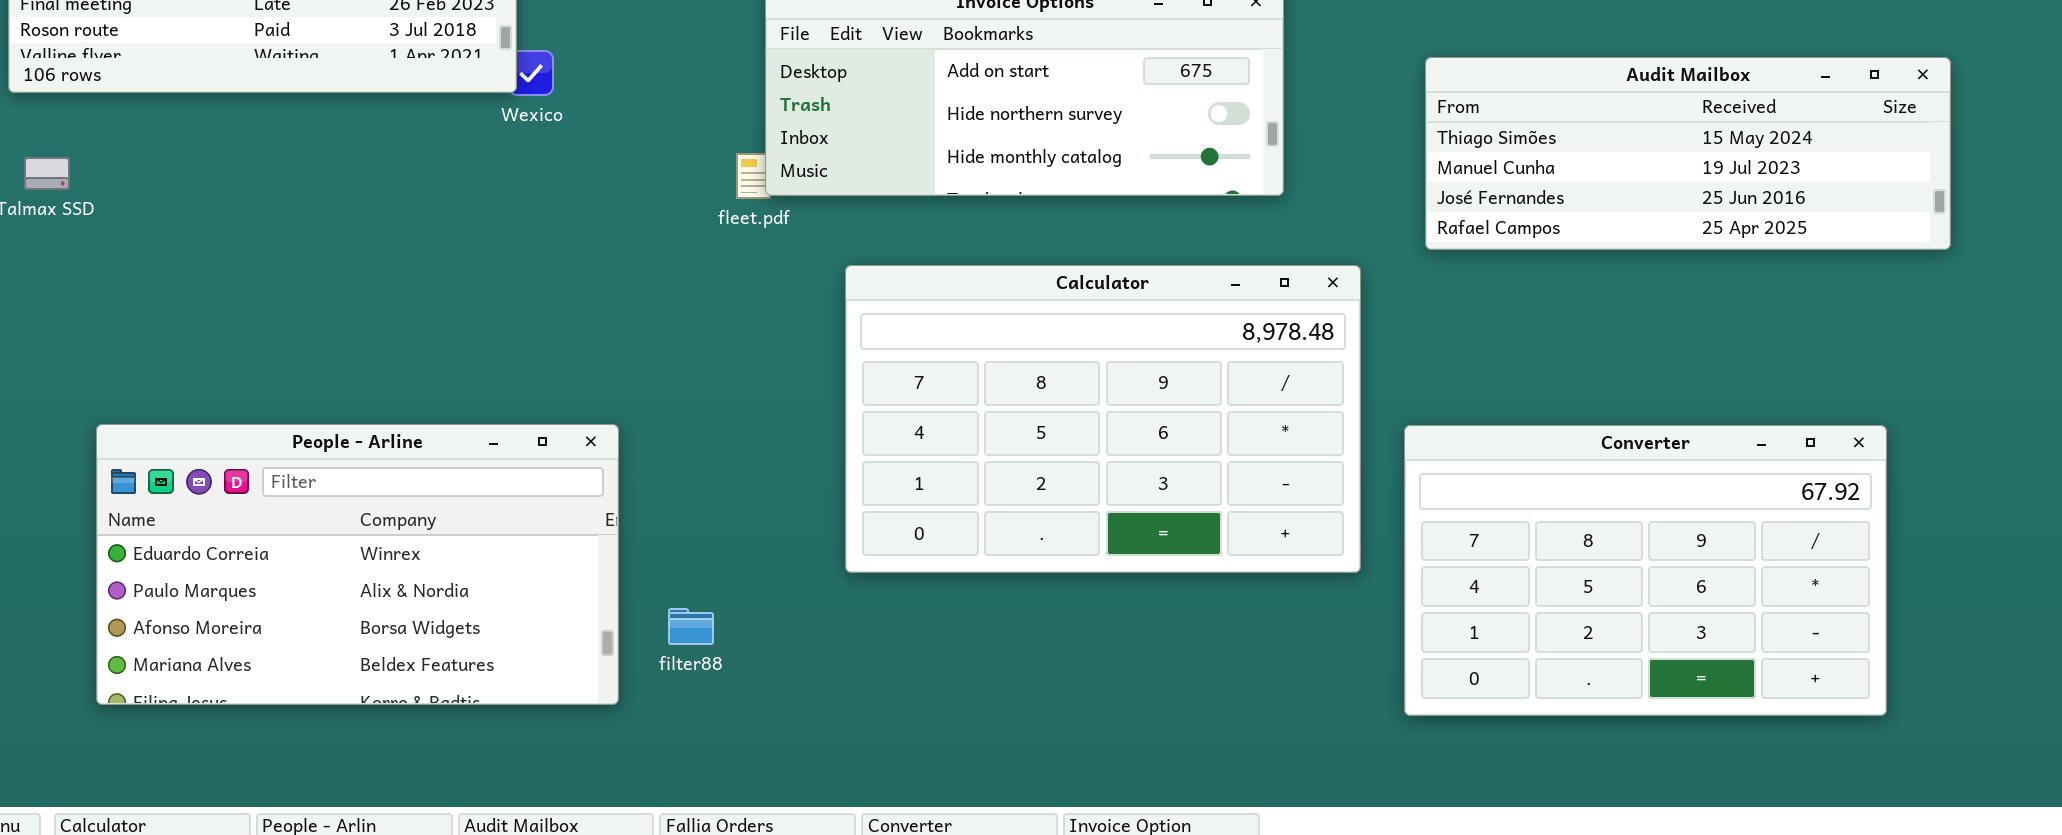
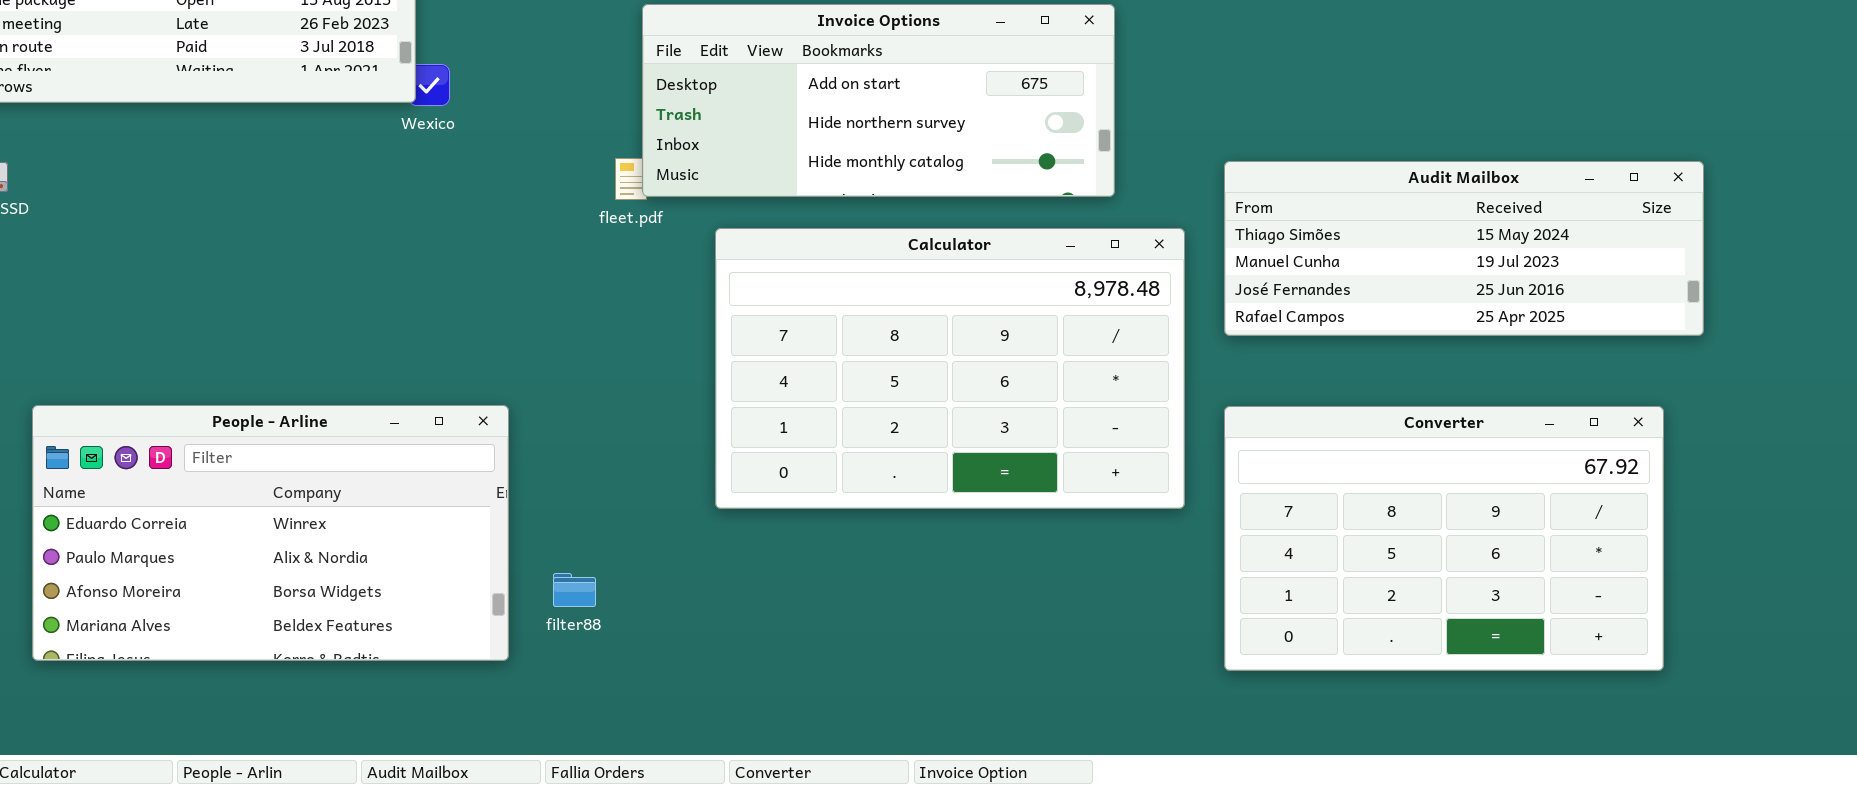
Audit Mailbox: [1425,57,1951,250] -> [1224,161,1704,336], moved
Calculator: [845,265,1361,573] -> [715,228,1185,509], moved

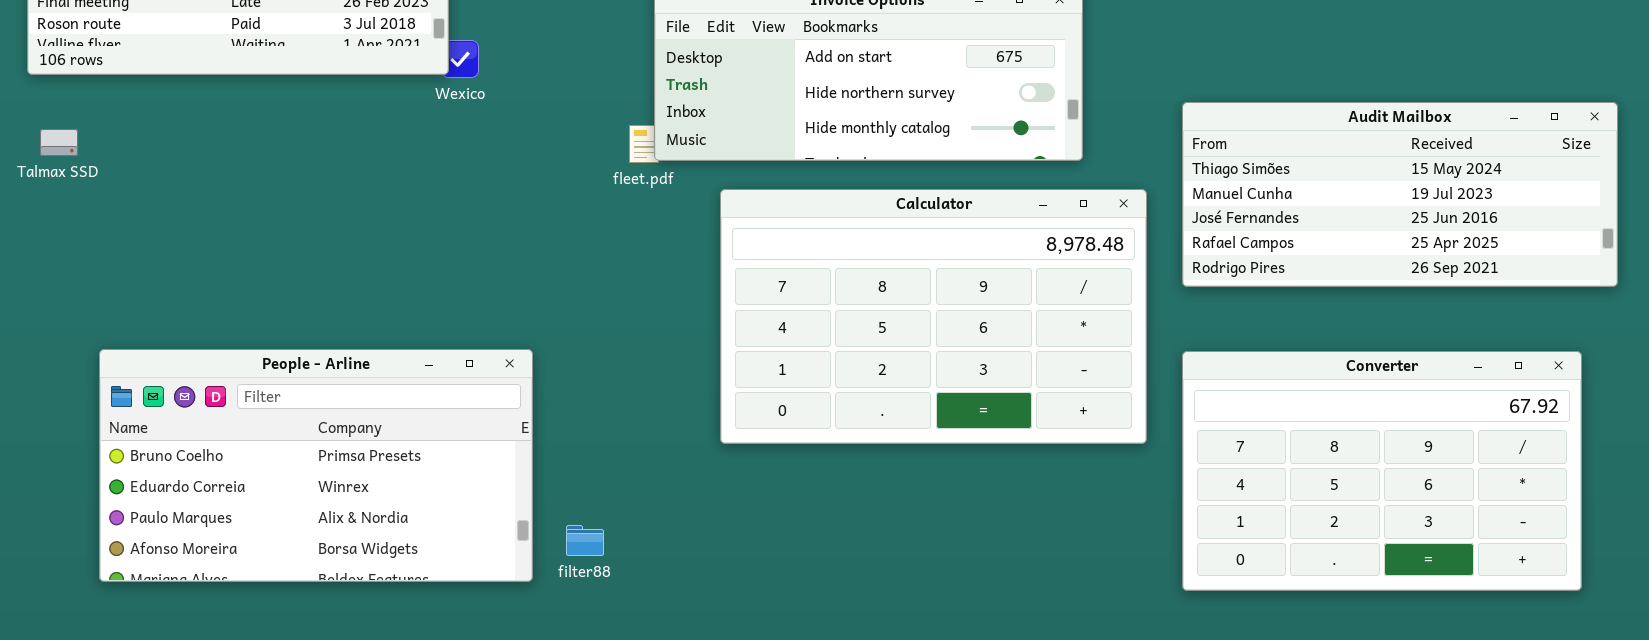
Audit Mailbox: [1224,161,1704,336] -> [1182,102,1618,287], resized
People - Arline: [32,405,509,661] -> [99,349,533,582], scrolled up 1 row
filter88: [553,573,596,607] -> [566,525,604,556], moved

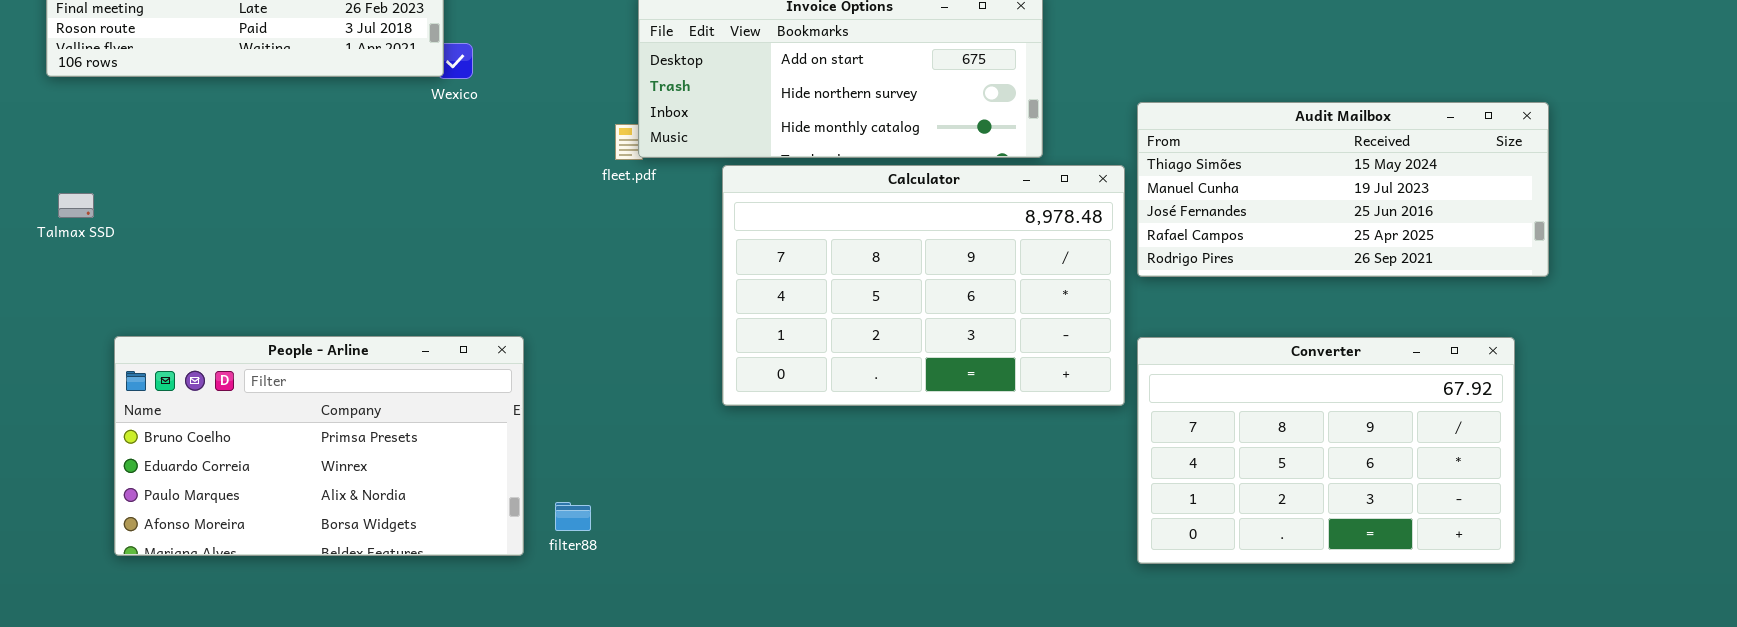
Talmax SSD: [40,129,78,156] -> [58,193,94,218], moved
Calculator: [720,189,1147,444] -> [722,165,1125,406], moved

